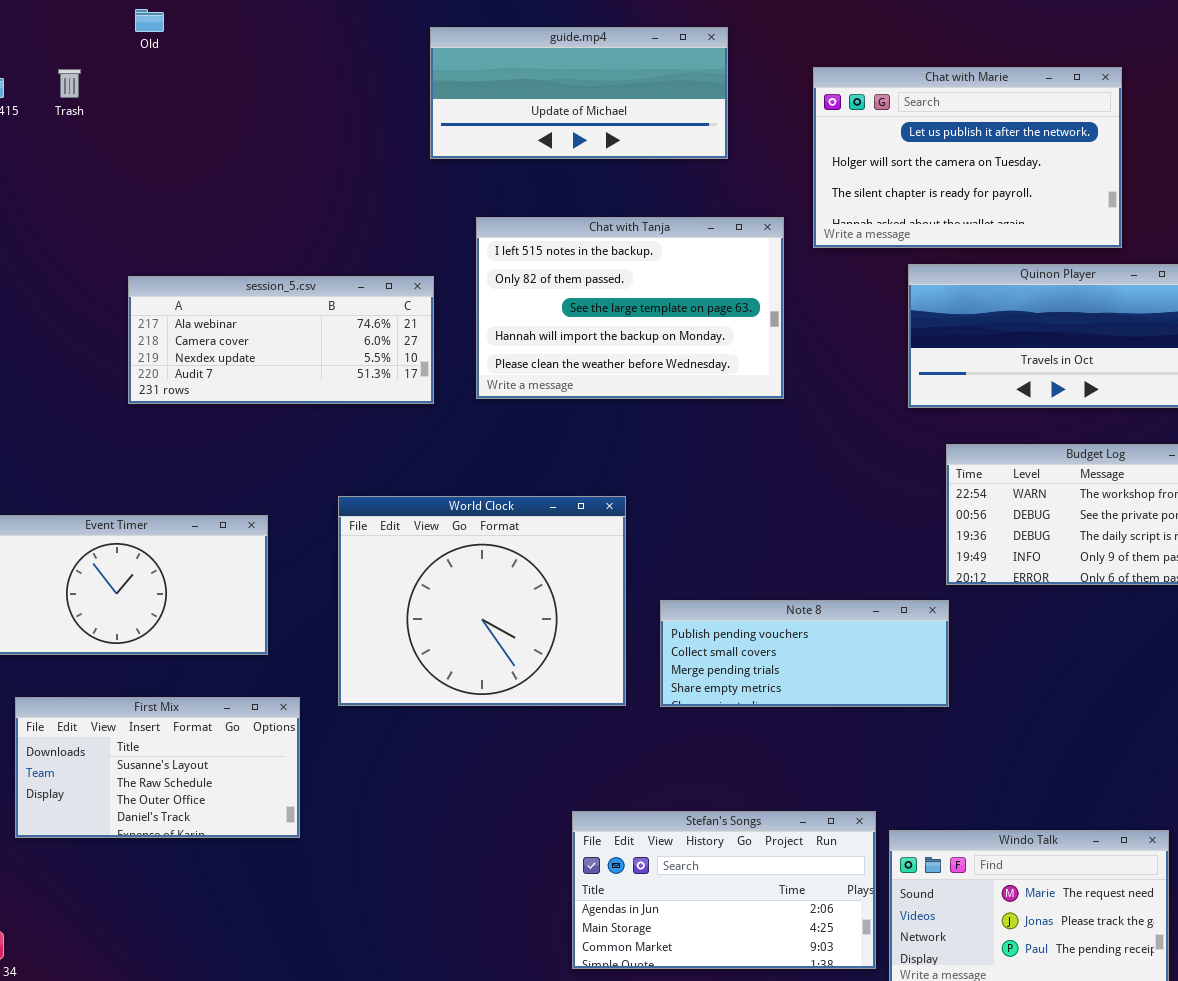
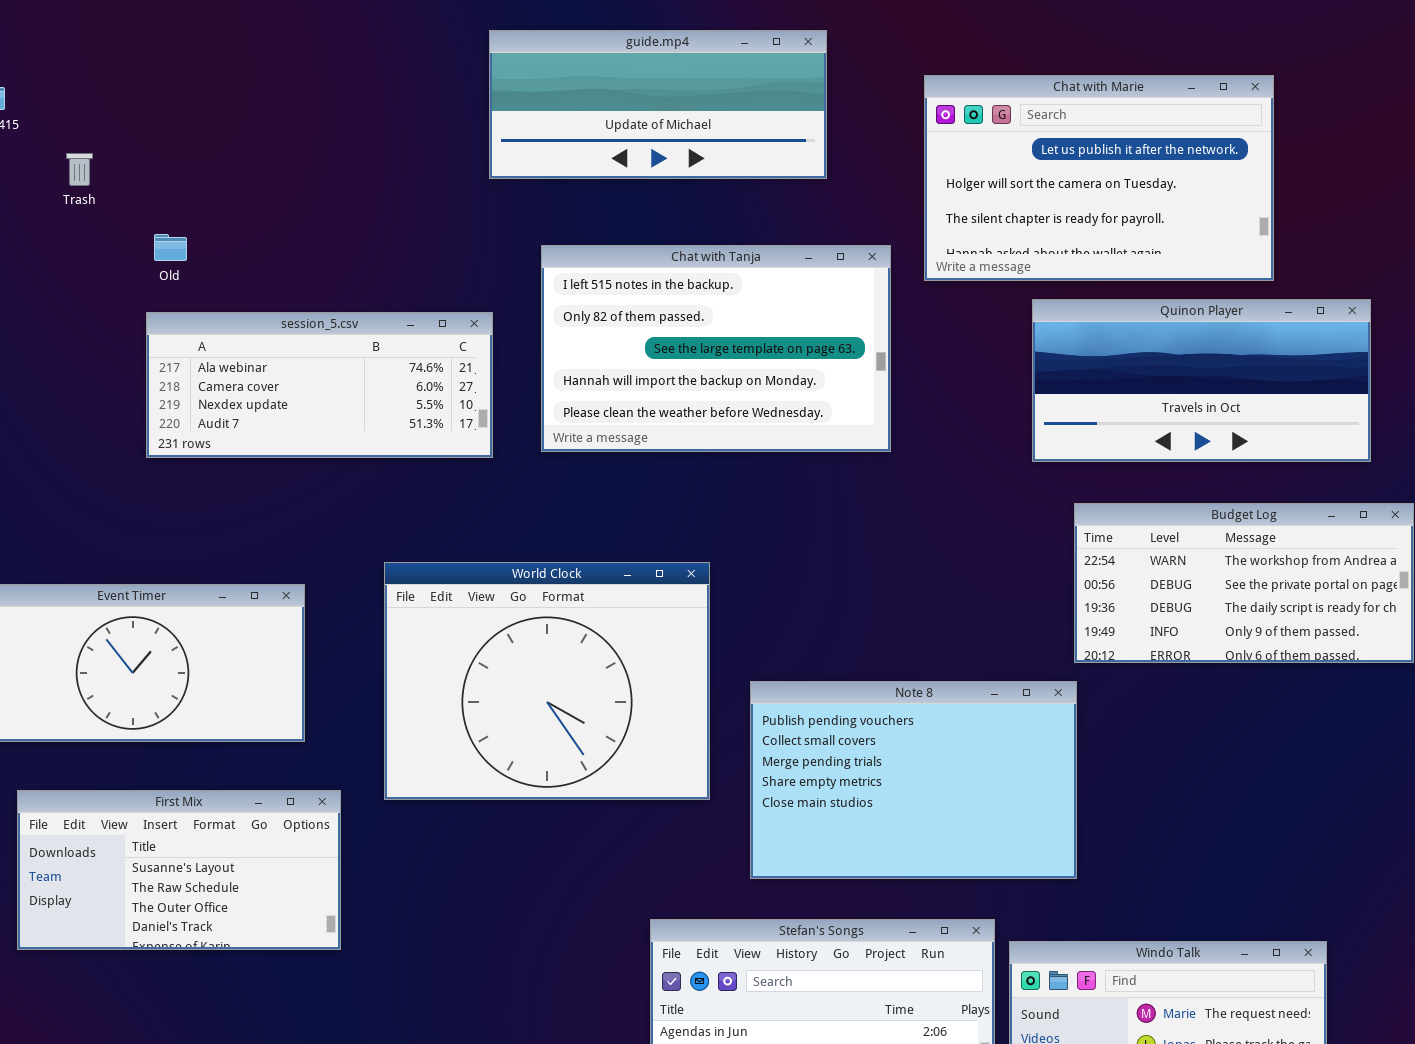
Old: [135,9,164,32] -> [154,234,187,261], moved
Trash: [58,69,81,98] -> [66,153,93,186], moved
Note 8: [660,600,949,707] -> [750,681,1077,879], resized

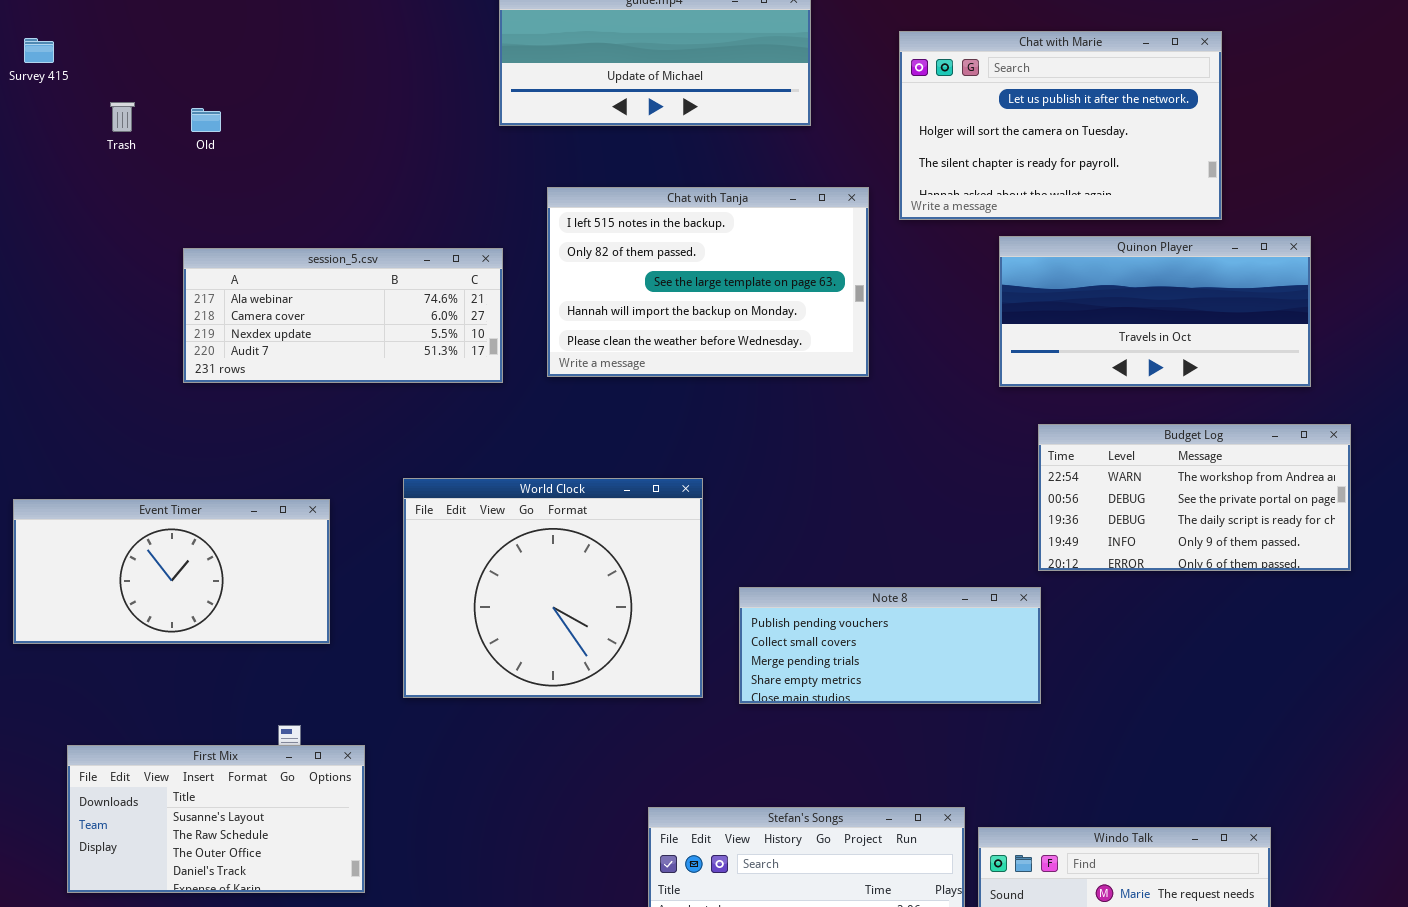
Old: [154,234,187,261] -> [191,108,221,132], moved
Note 8: [750,681,1077,879] -> [739,587,1041,704], resized
First Mix: [17,790,341,950] -> [67,745,365,893], moved

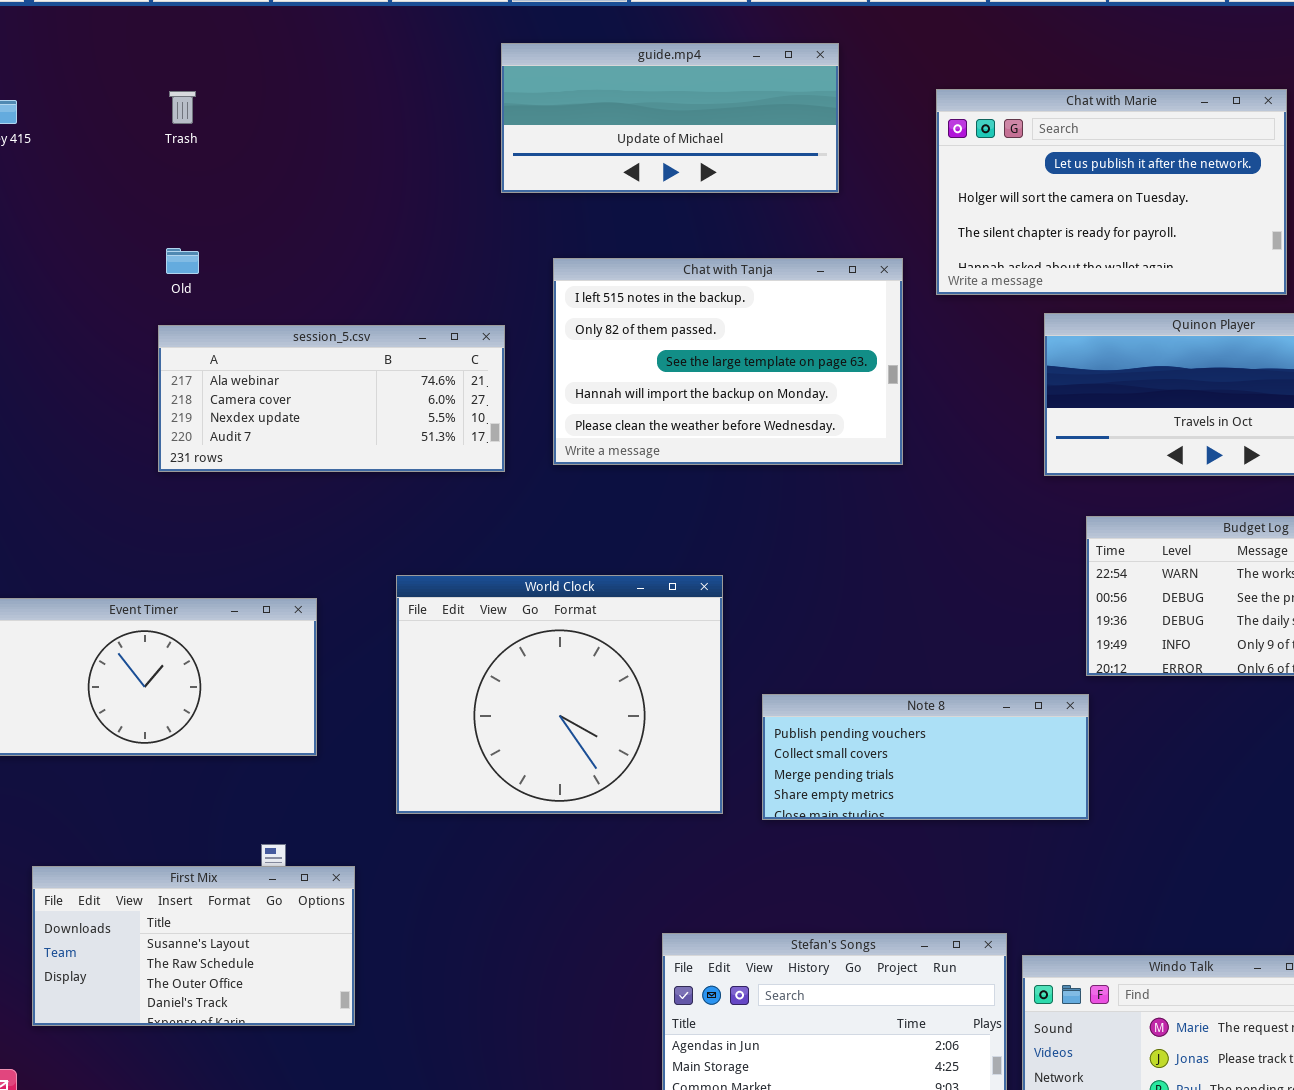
Trash: [110,102,135,132] -> [169,91,196,124], moved
Old: [191,108,221,132] -> [166,248,199,274], moved

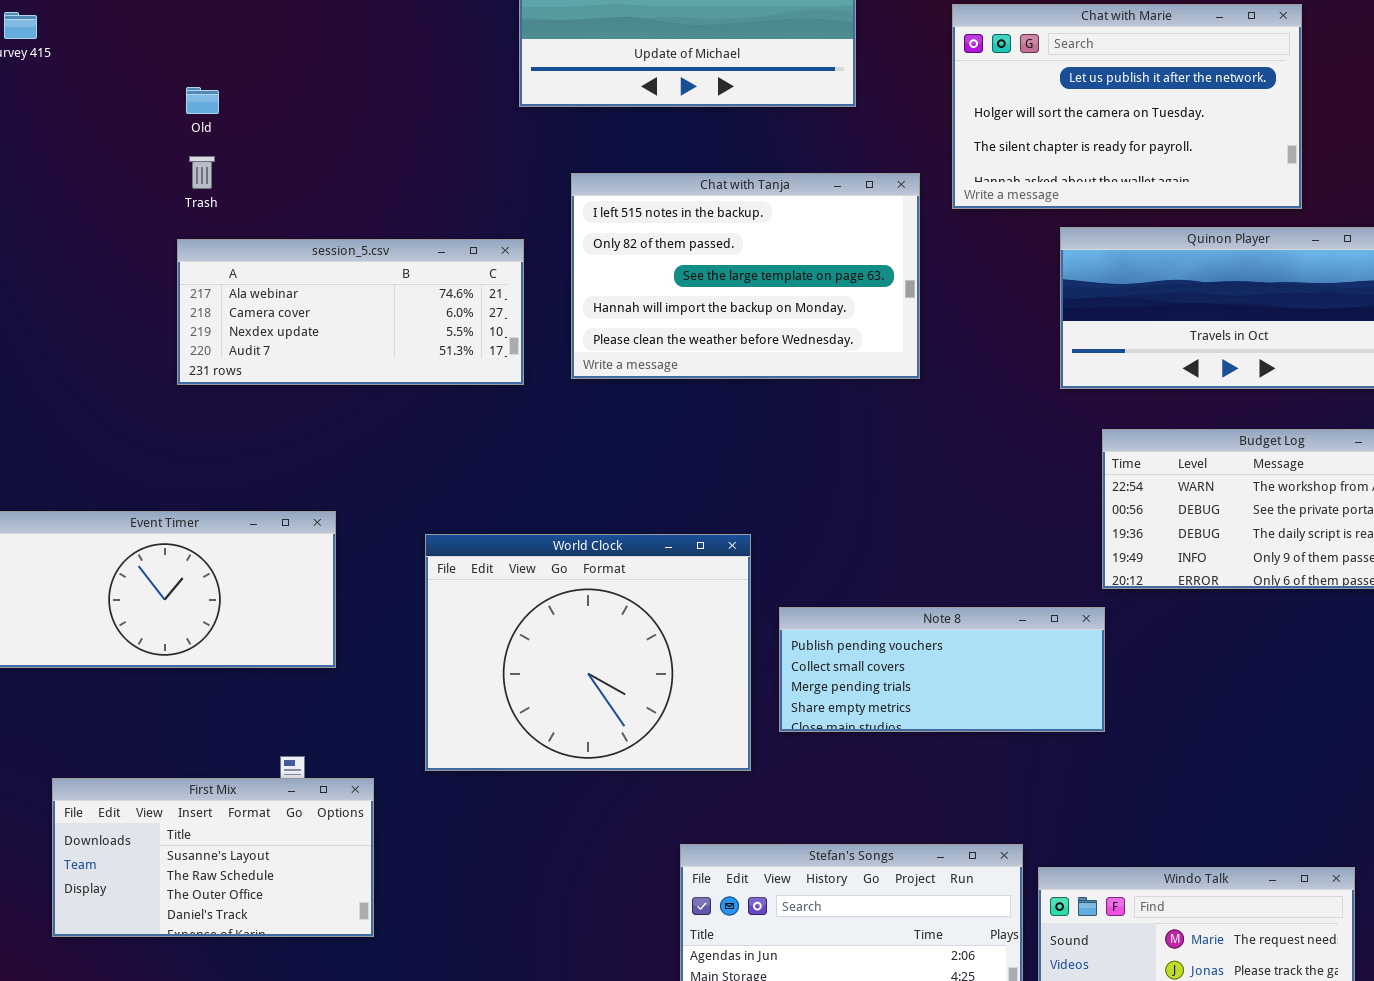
Trash: [169,91,196,124] -> [189,156,215,189], moved
Old: [166,248,199,274] -> [186,87,219,114], moved
World Clock: [396,575,723,814] -> [425,534,751,771], moved

